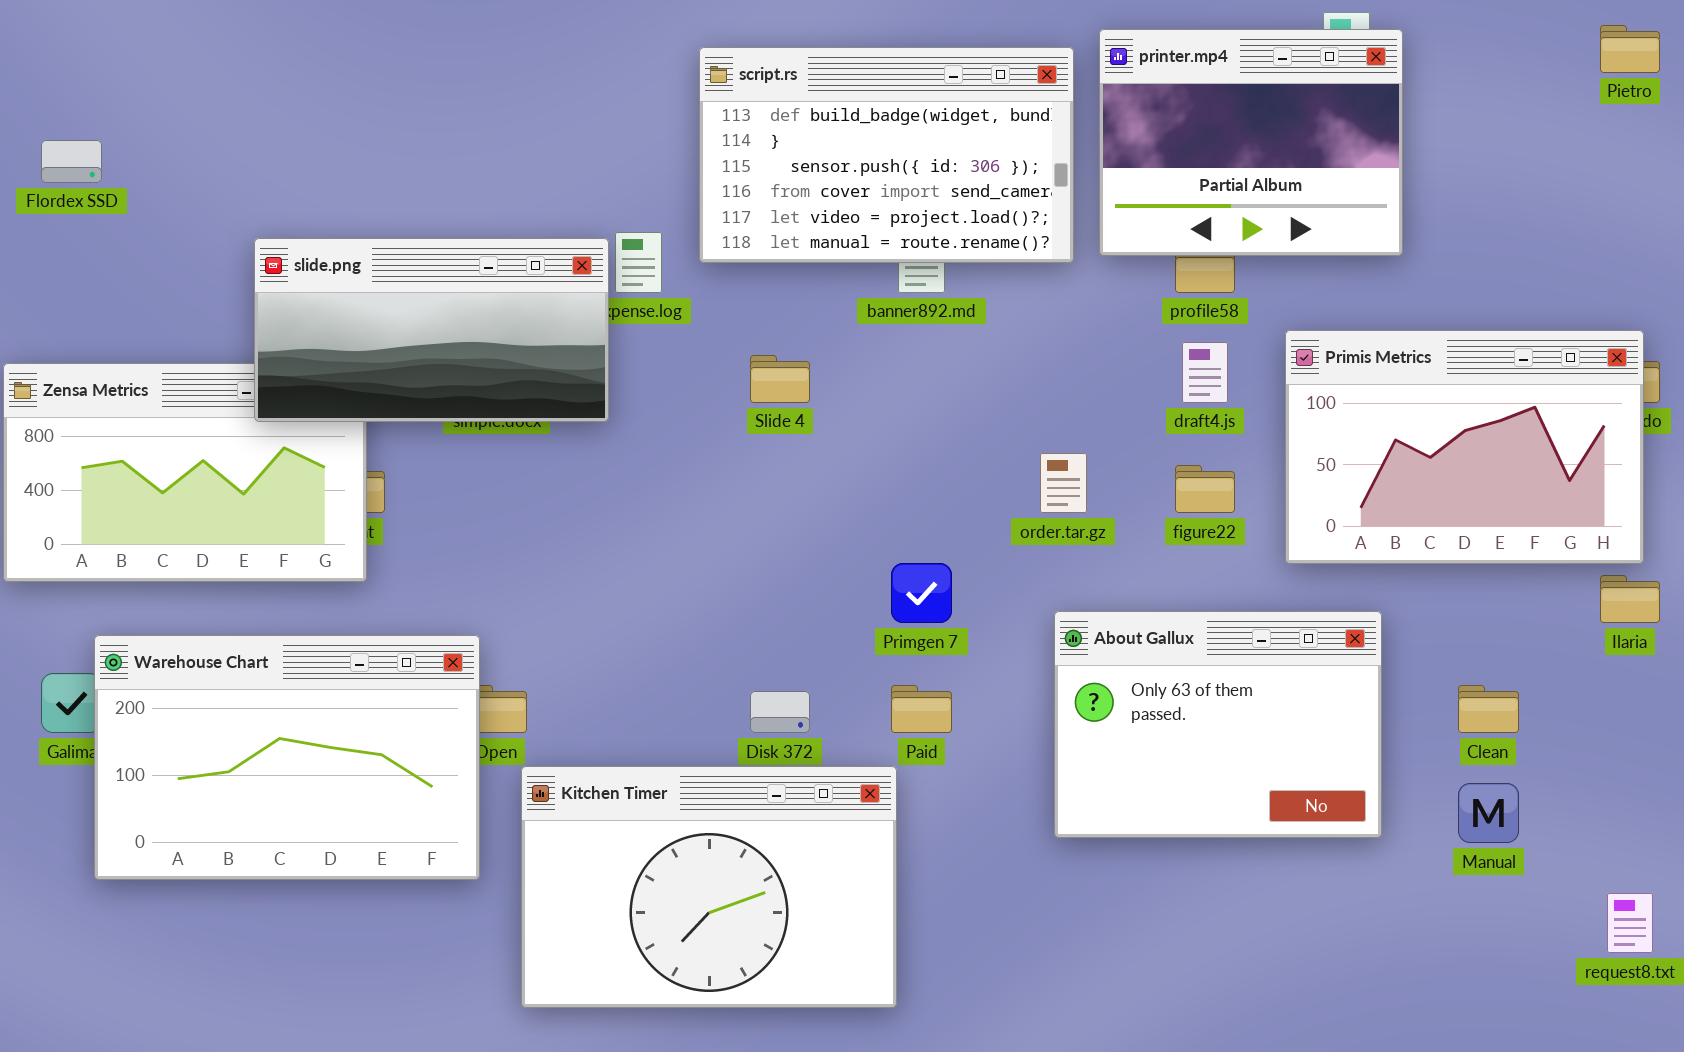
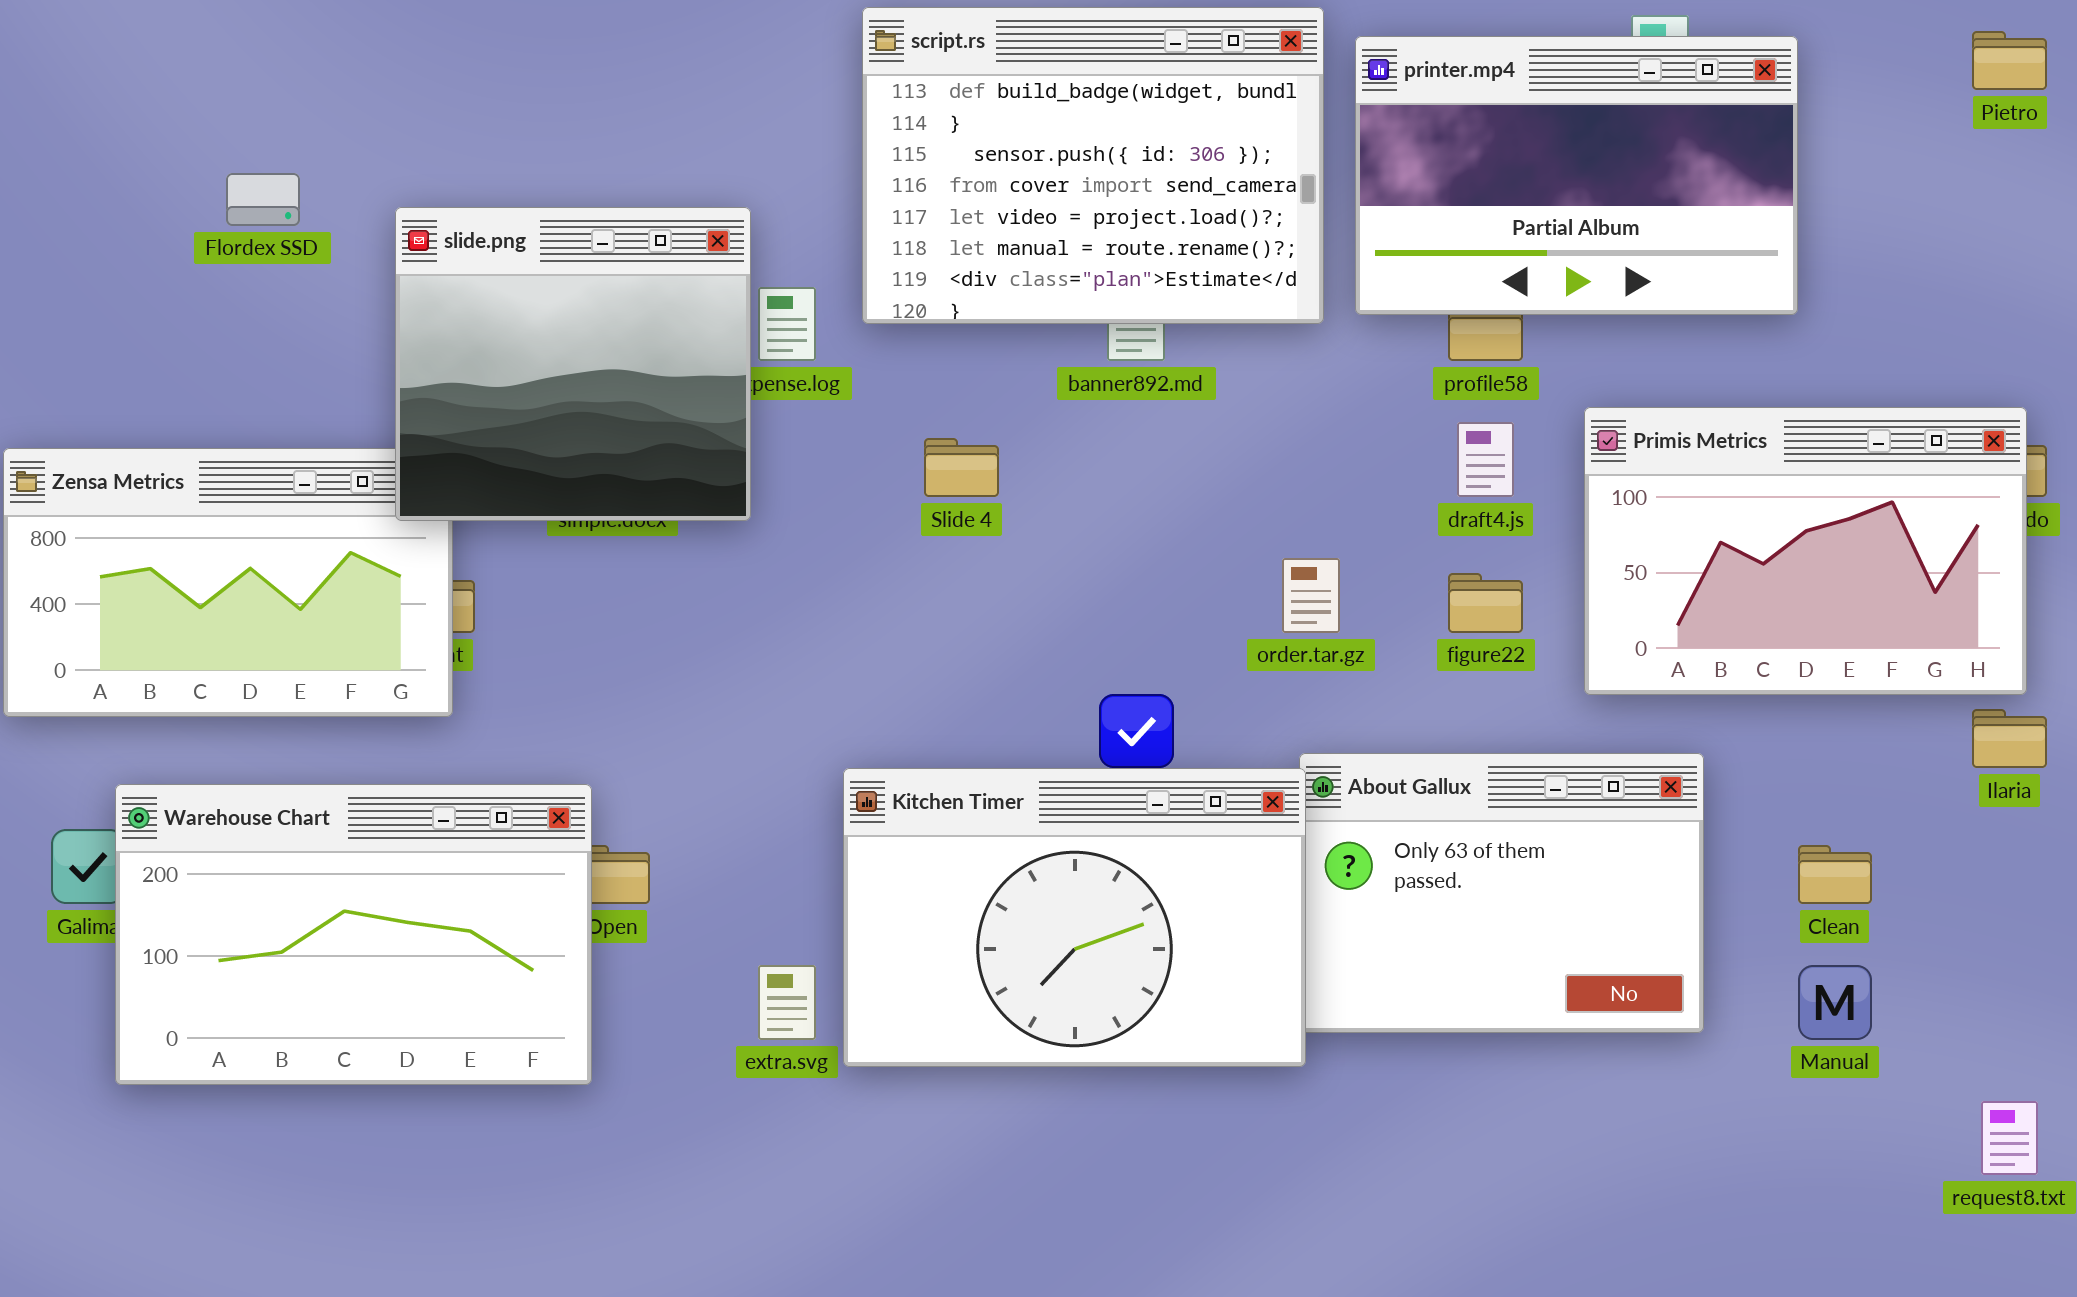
printer.mp4: [1099,29,1403,256] -> [1355,36,1798,315], resized
script.rs: [699,47,1074,263] -> [862,7,1324,324], resized
Flordex SSD: [41,140,102,183] -> [226,173,300,226], moved
slide.png: [254,238,609,422] -> [395,207,751,521], resized
Kitchen Timer: [521,766,897,1008] -> [843,768,1306,1067], moved

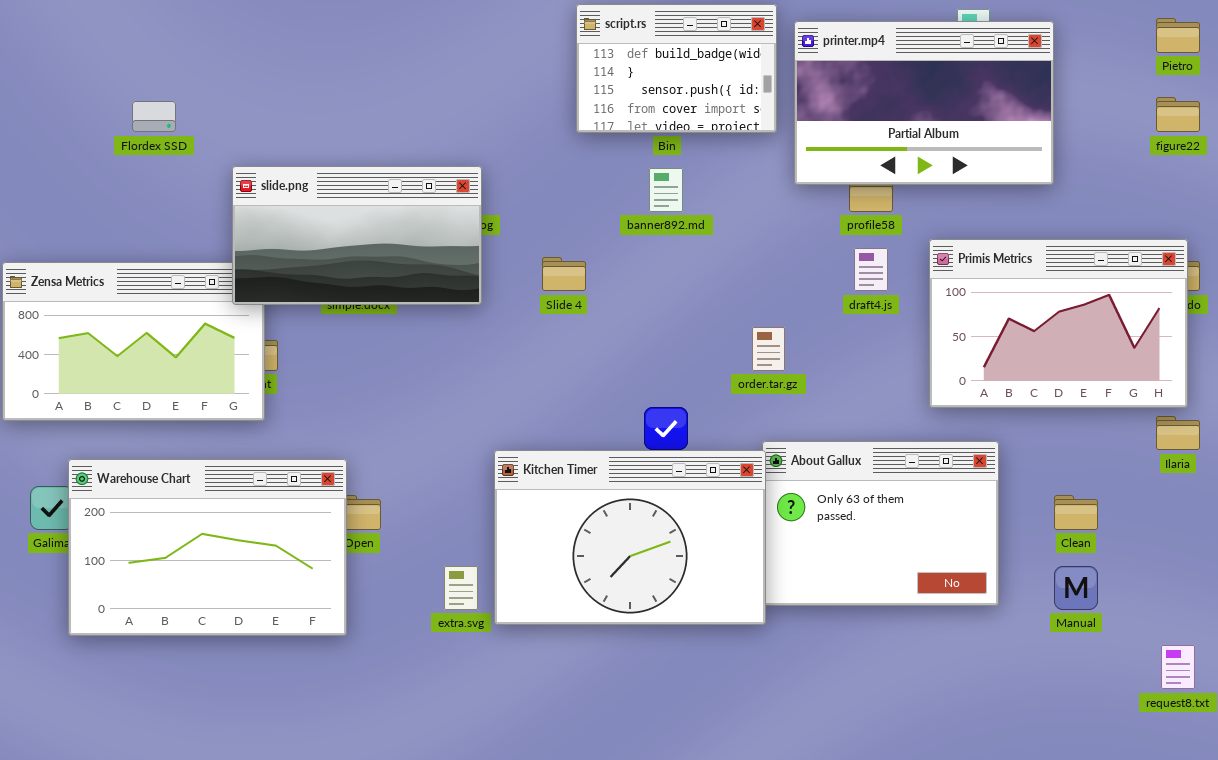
script.rs: [862,7,1324,324] -> [576,4,777,133], resized
slide.png: [395,207,751,521] -> [232,166,482,305], resized
figure22: [1448,573,1523,633] -> [1156,97,1200,132], moved

